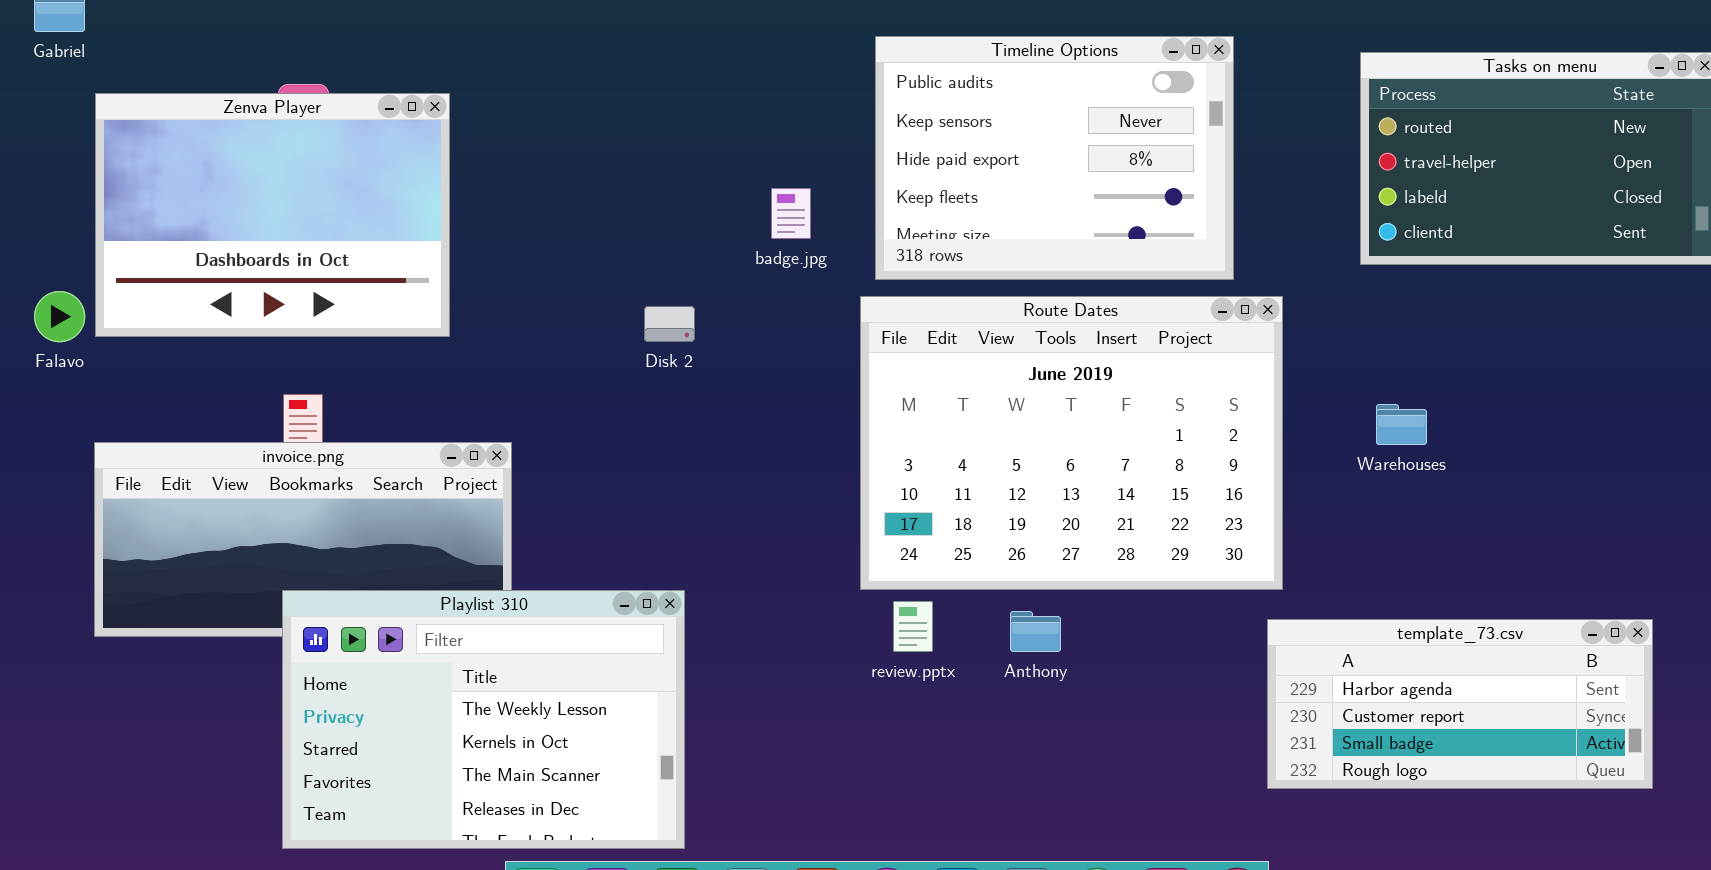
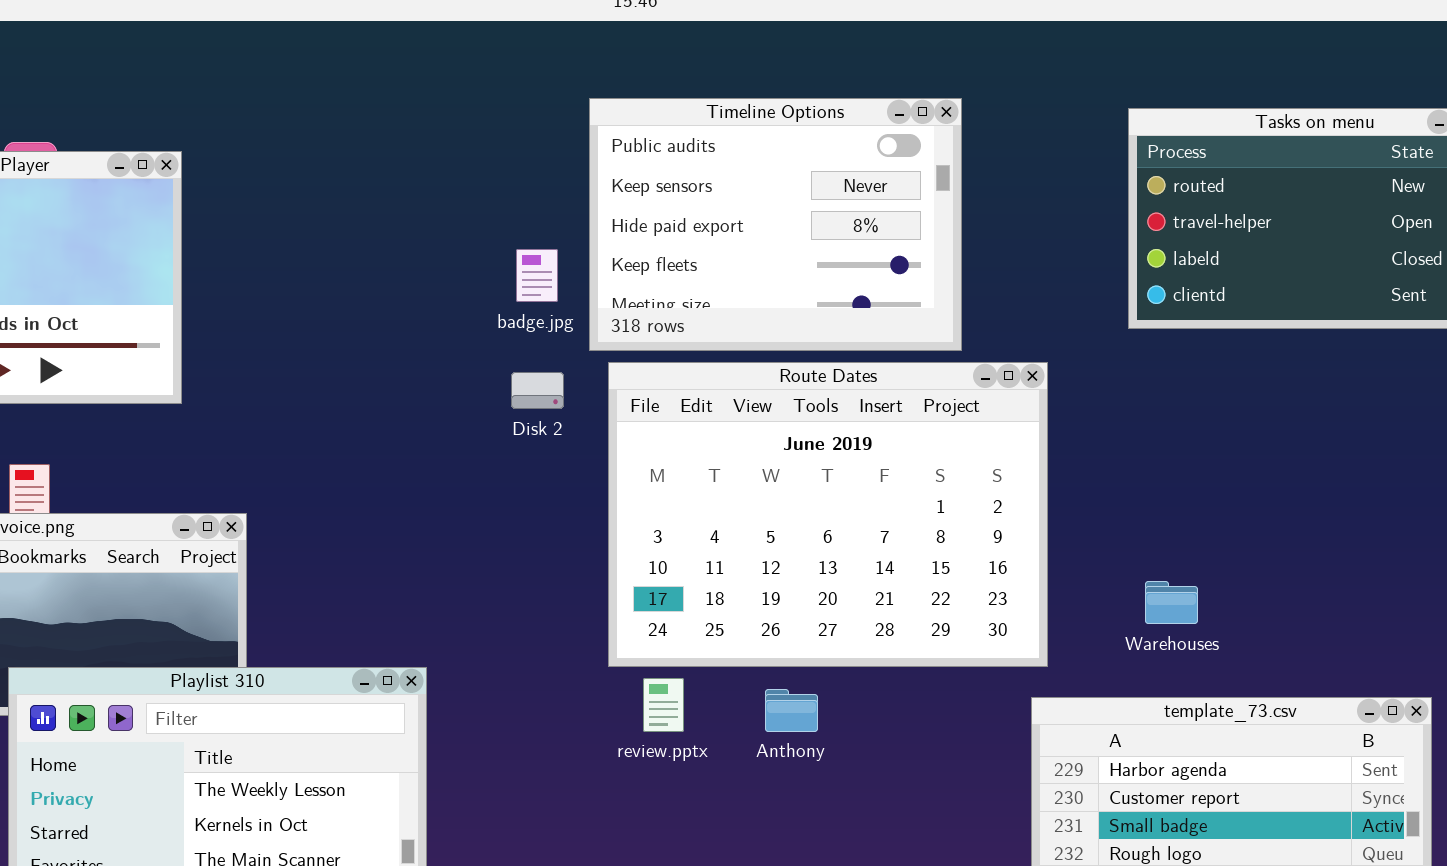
Timeline Options: [875,36,1234,280] -> [589,98,962,351], moved
Disk 2: [644,306,695,342] -> [511,372,564,409], moved
Warehouses: [1376,404,1427,445] -> [1145,581,1198,624], moved

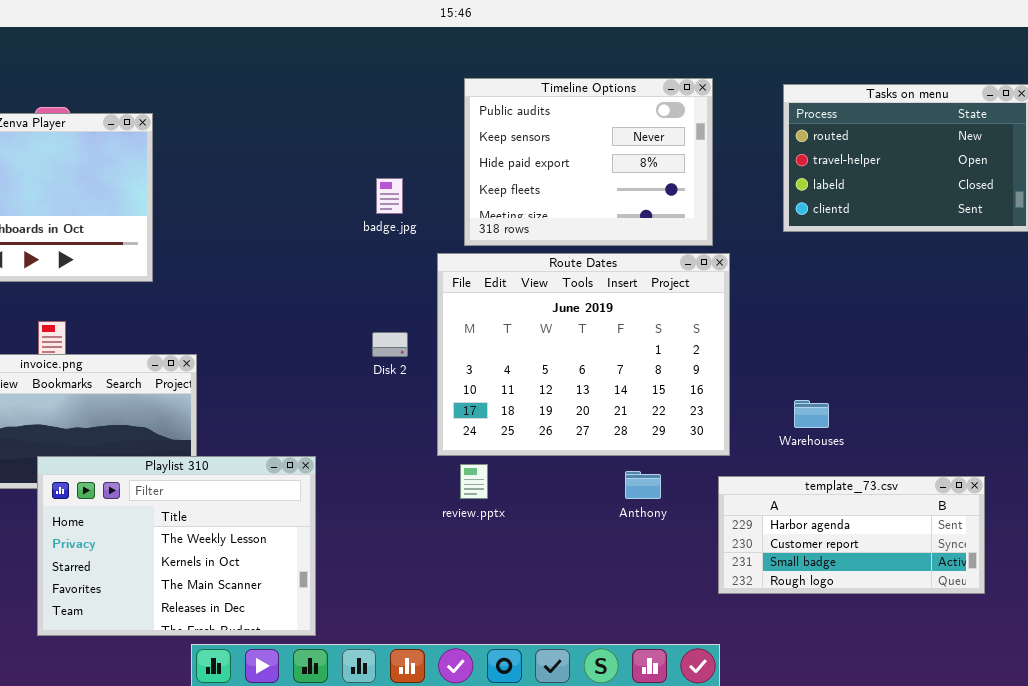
Timeline Options: [589,98,962,351] -> [464,78,713,246], moved
Disk 2: [511,372,564,409] -> [372,332,408,357], moved
Anthony: [765,689,818,732] -> [625,471,661,499], moved

